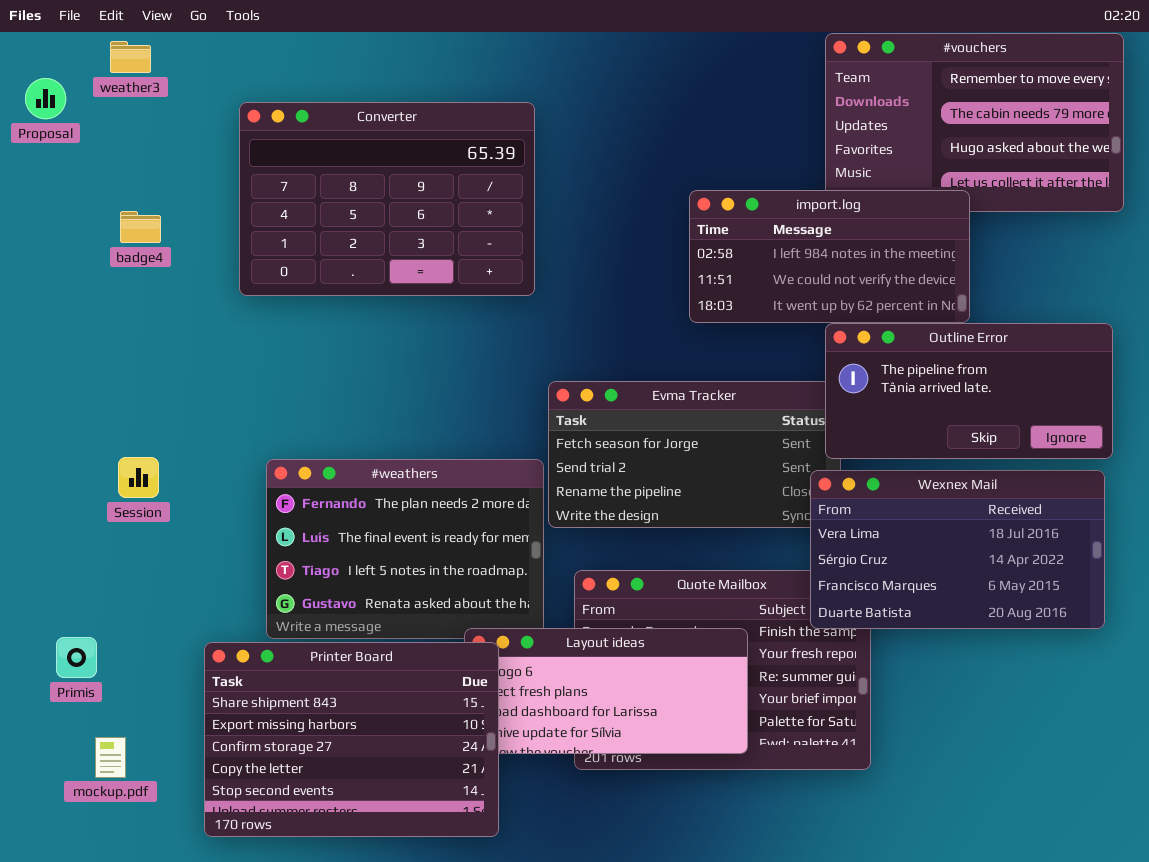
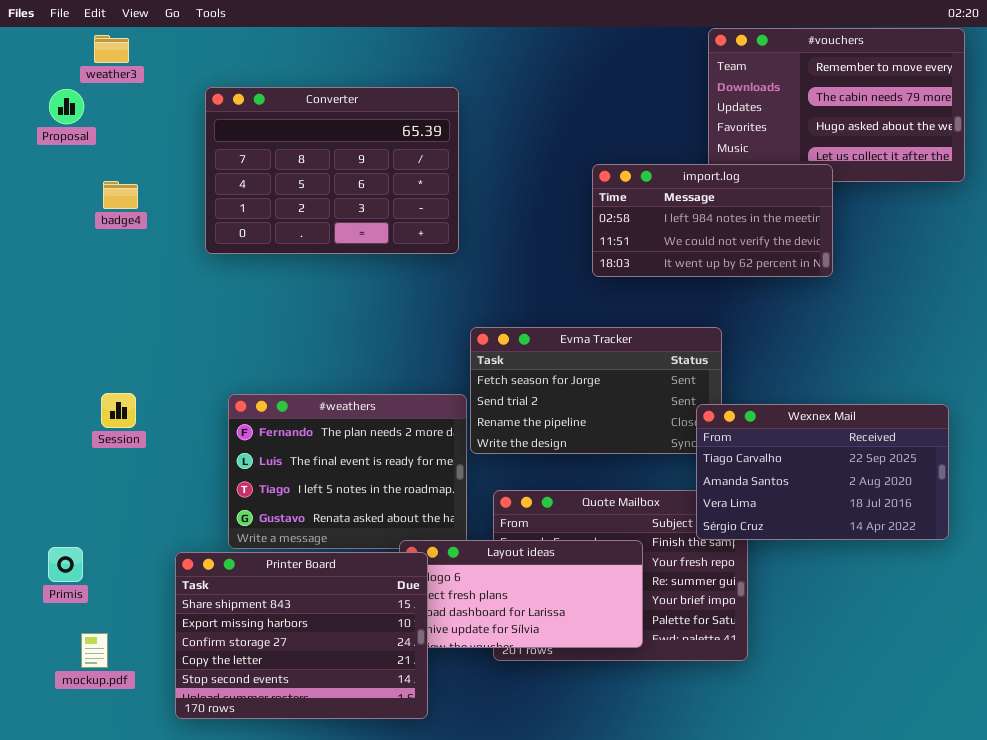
Proposal: [25,78,66,119] -> [49,89,84,124], moved
Outline Error: [825,323,1113,459] -> none, closed
Wexnex Mail: [810,470,1105,629] -> [696,404,949,540], scrolled up 2 rows

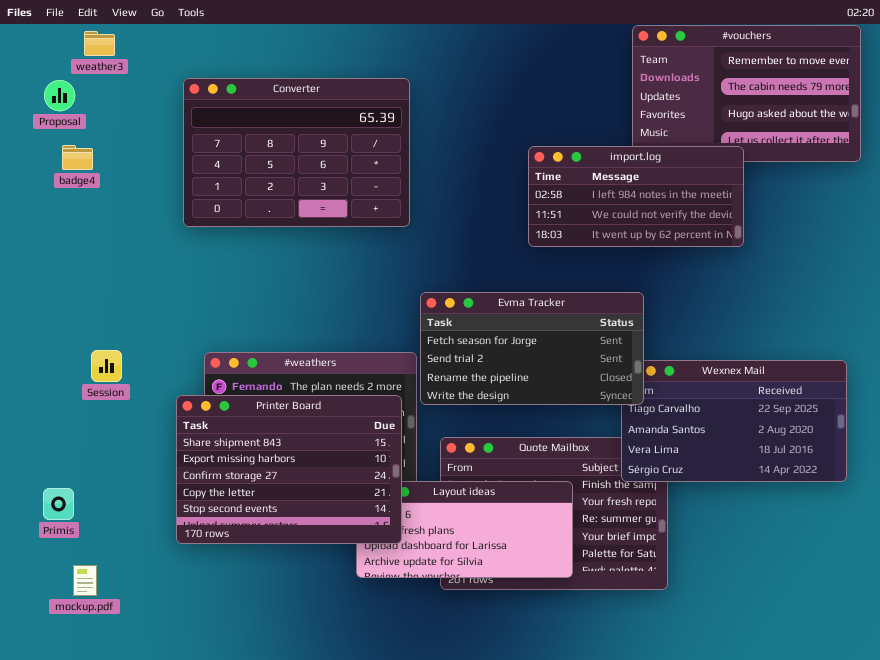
badge4: [103,181,138,209] -> [62,145,93,170], moved
Evma Tracker: [470,327,722,454] -> [420,292,644,405], raised
Printer Board: [175,552,428,719] -> [176,395,402,544], moved

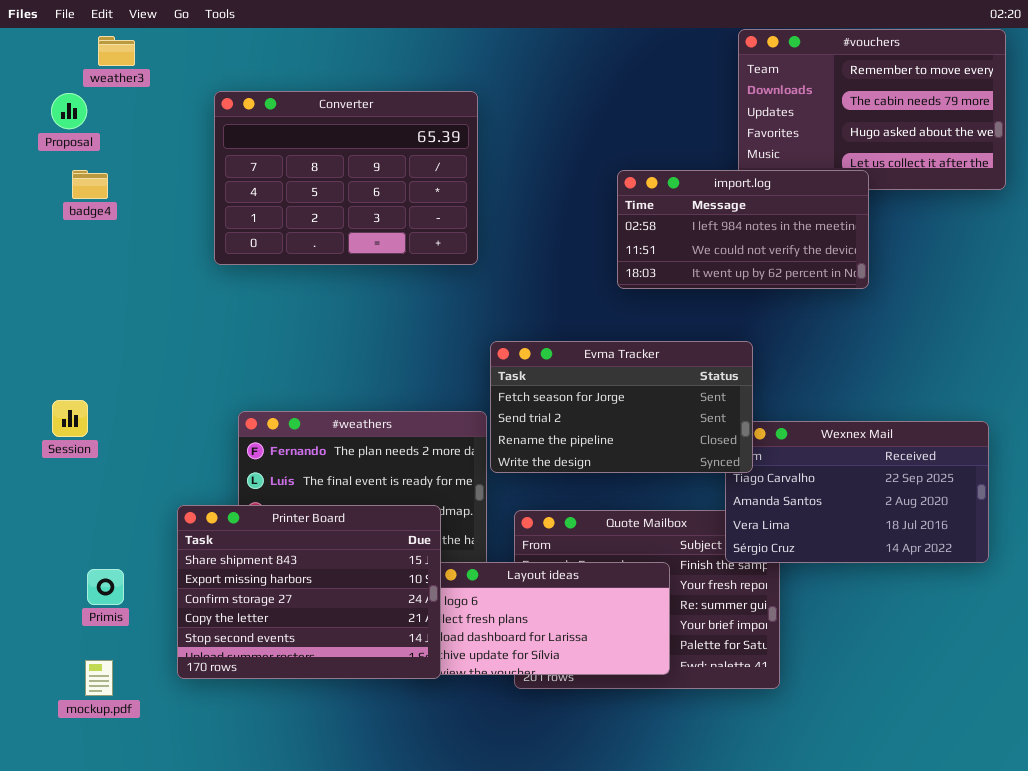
Session: [91,350,122,382] -> [52,400,88,437], moved
Printer Board: [176,395,402,544] -> [177,505,441,679], moved
Primis: [43,488,74,520] -> [87,569,124,605], moved

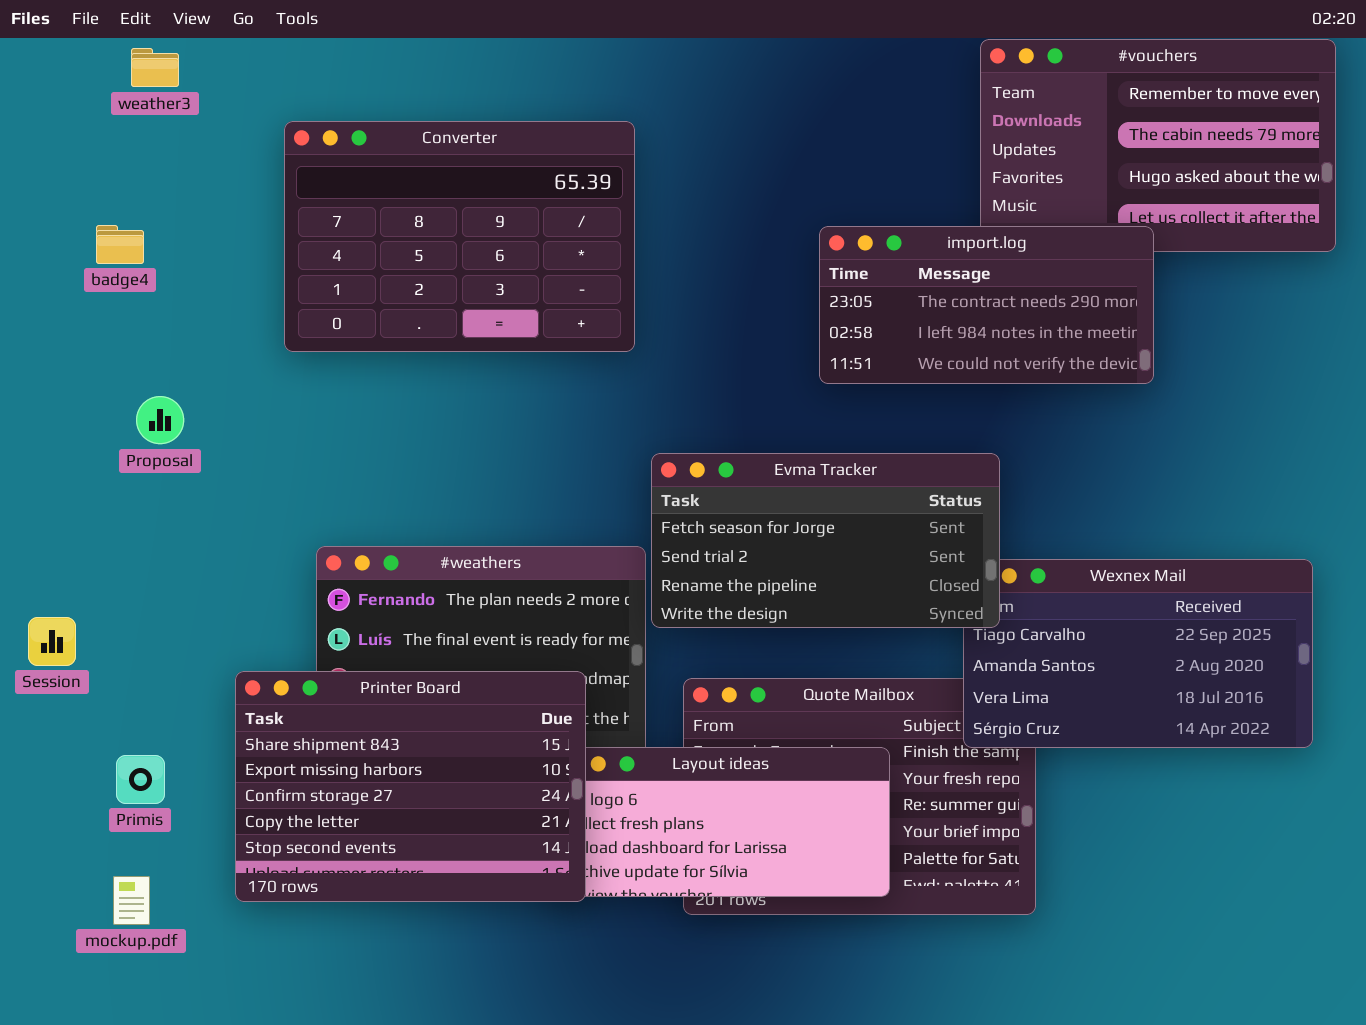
Proposal: [51,93,87,129] -> [136,396,184,444], moved
import.log: [617,170,869,289] -> [819,226,1154,384], scrolled up 1 row
Session: [52,400,88,437] -> [28,617,76,666], moved

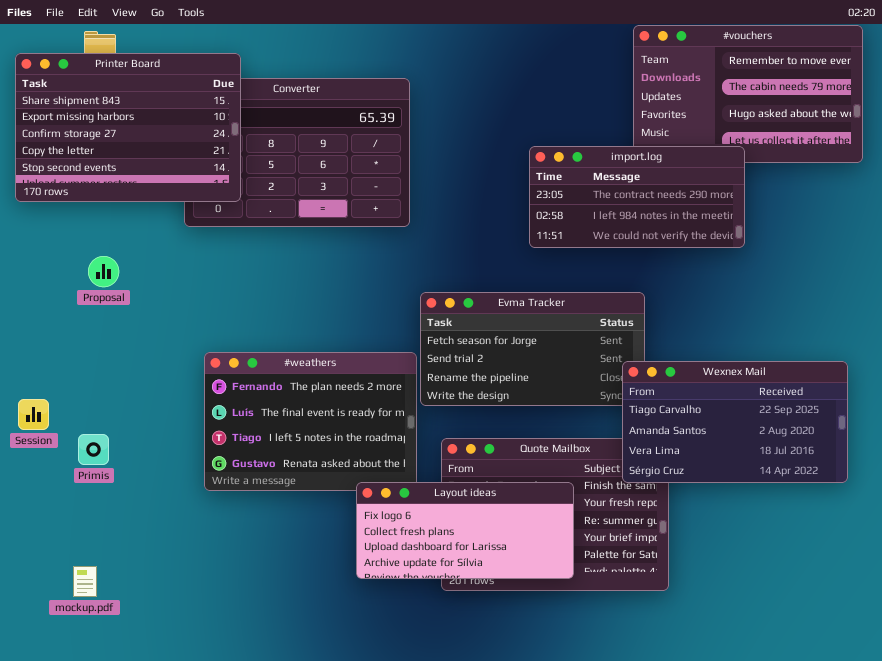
Wexnex Mail: [963,559,1313,748] -> [622,361,848,483], raised
Printer Board: [235,671,586,902] -> [15,53,241,202], moved
Primis: [116,755,165,804] -> [78,434,109,465], moved

